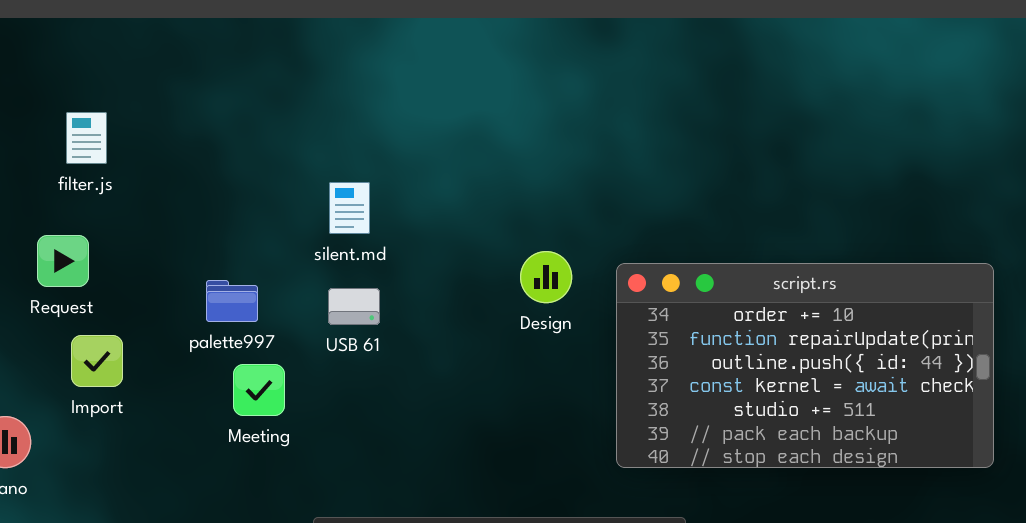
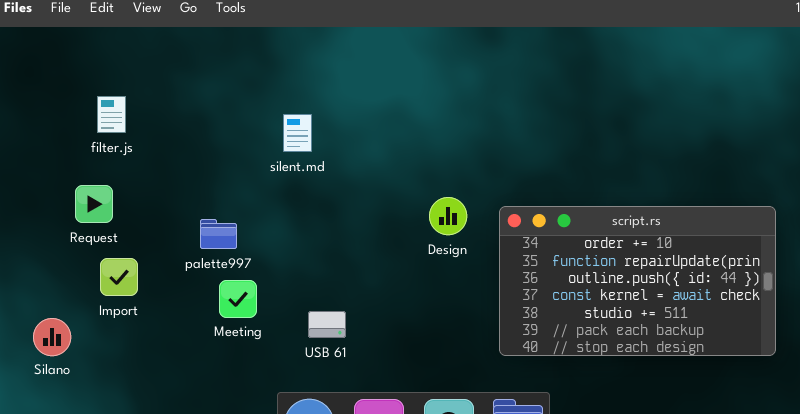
silent.md: [329,182,370,234] -> [283,114,312,152], moved
USB 61: [328,288,380,325] -> [308,311,346,338], moved

